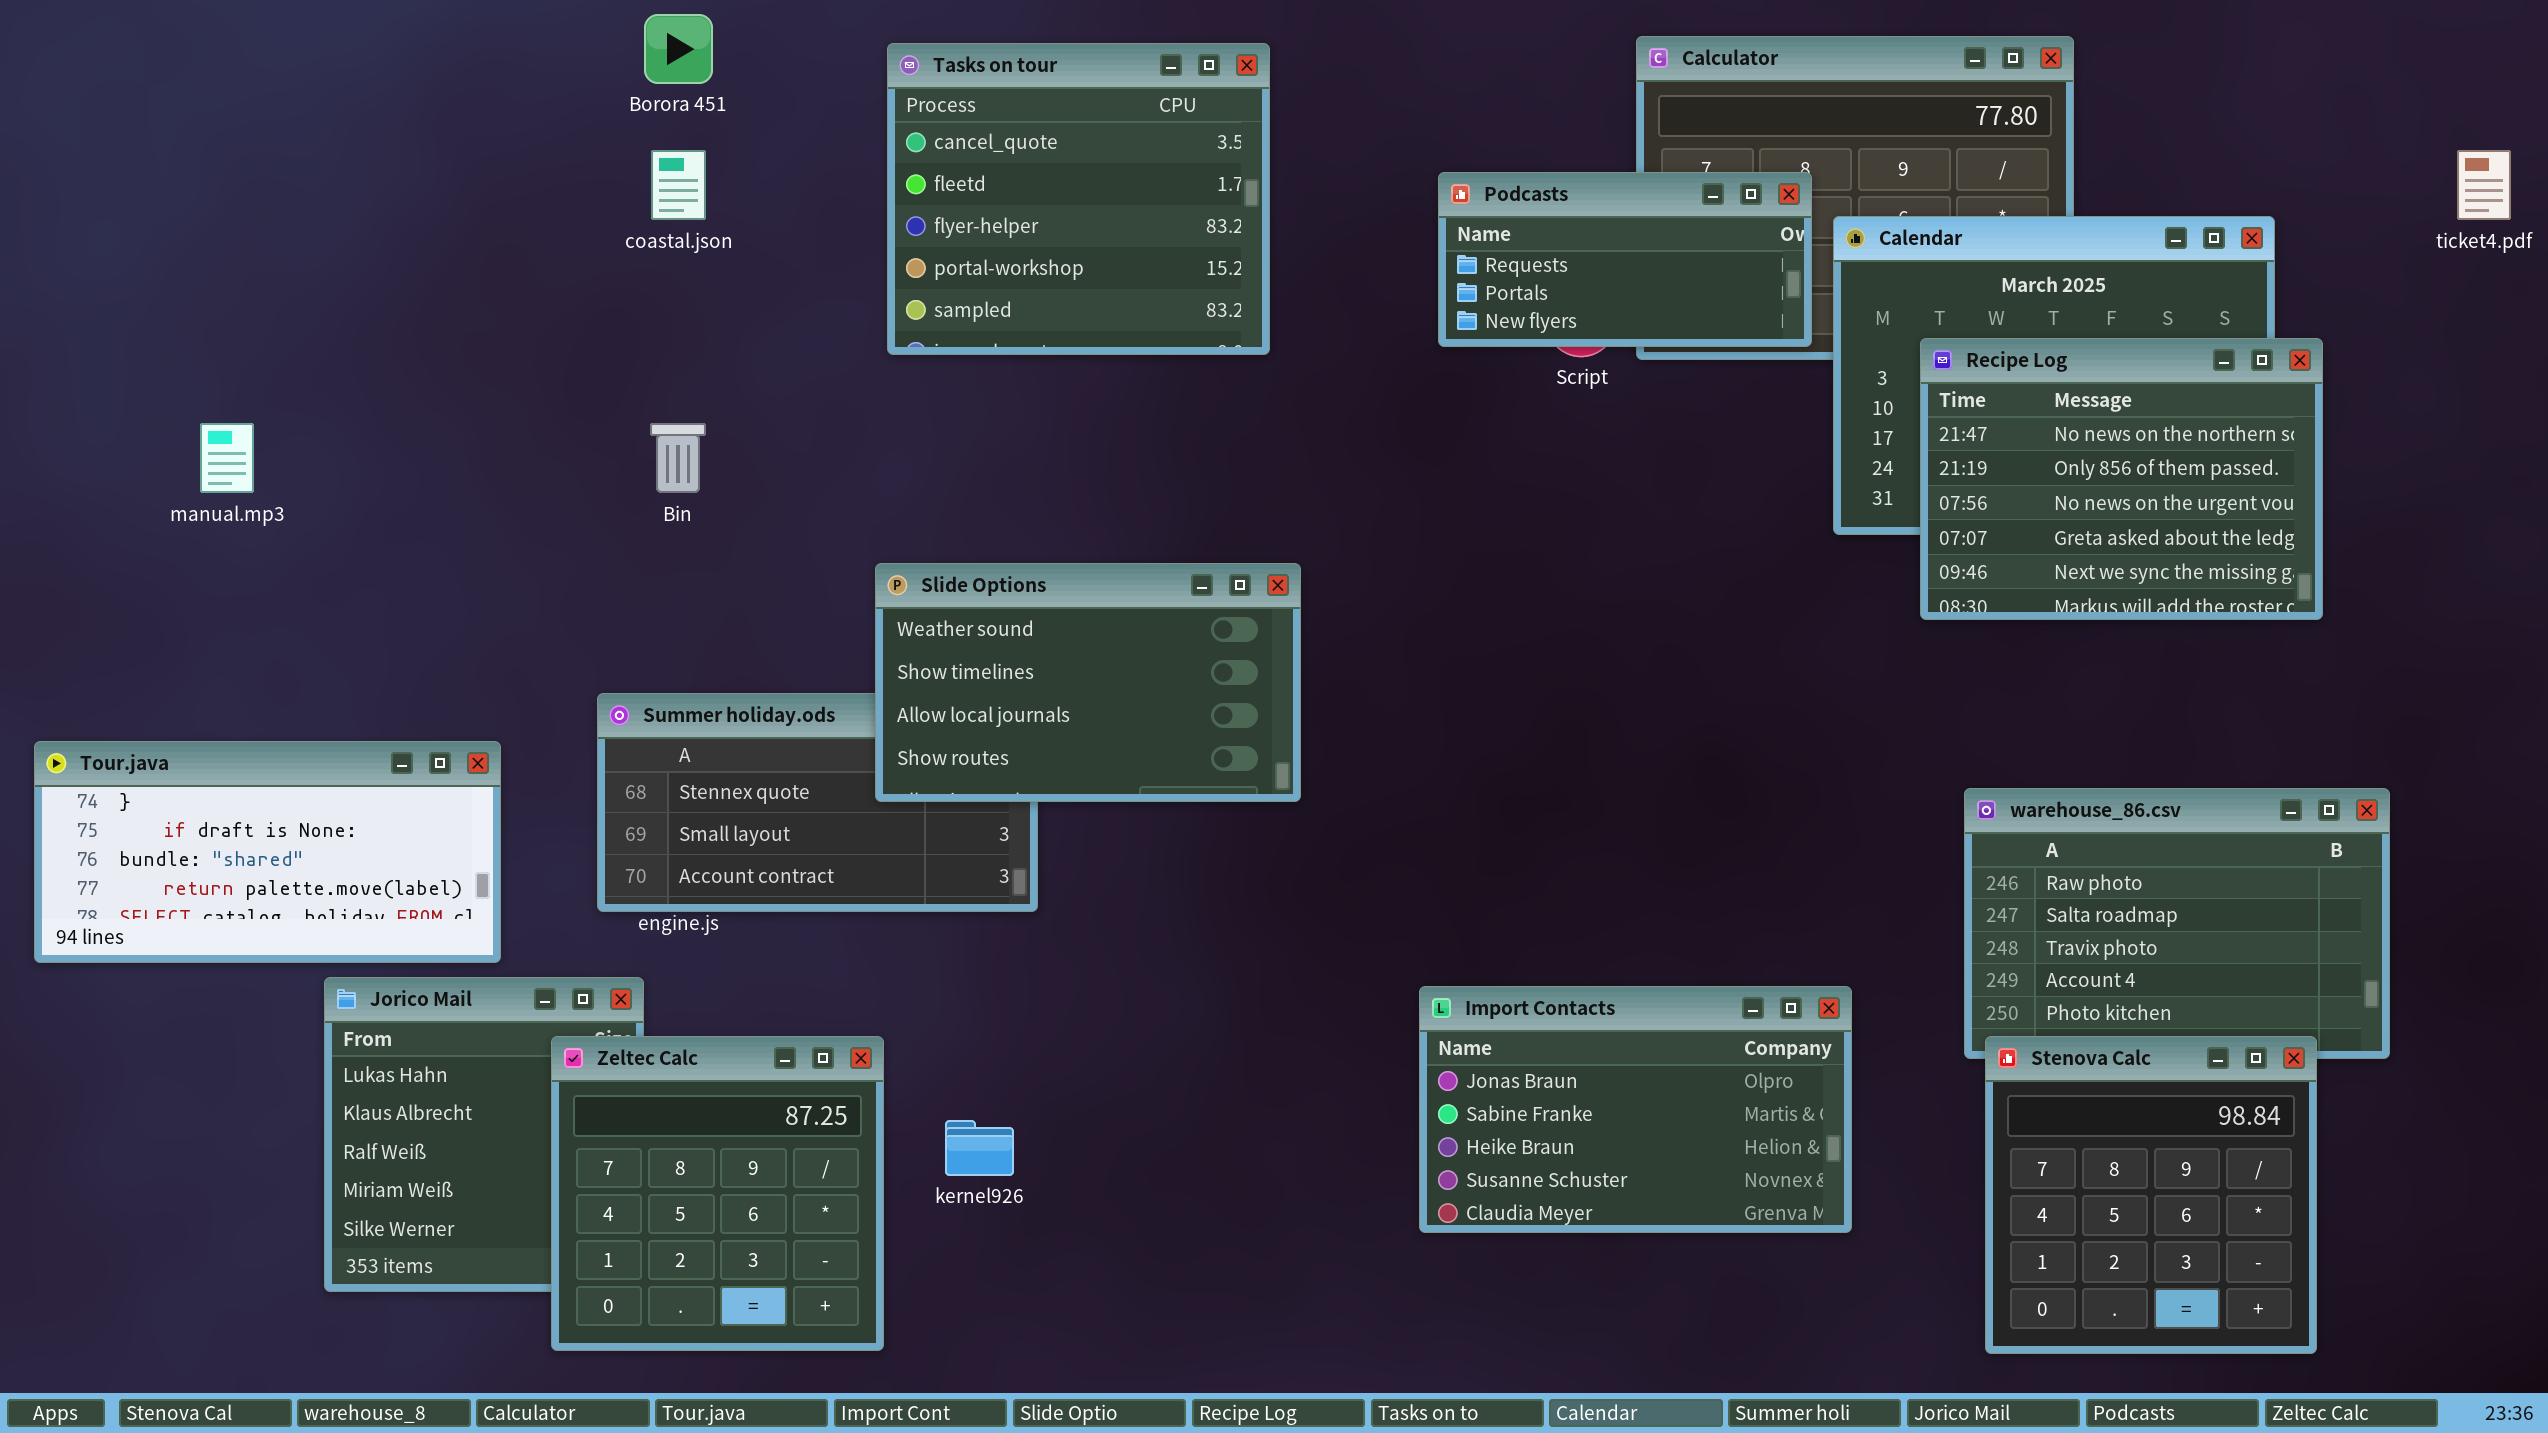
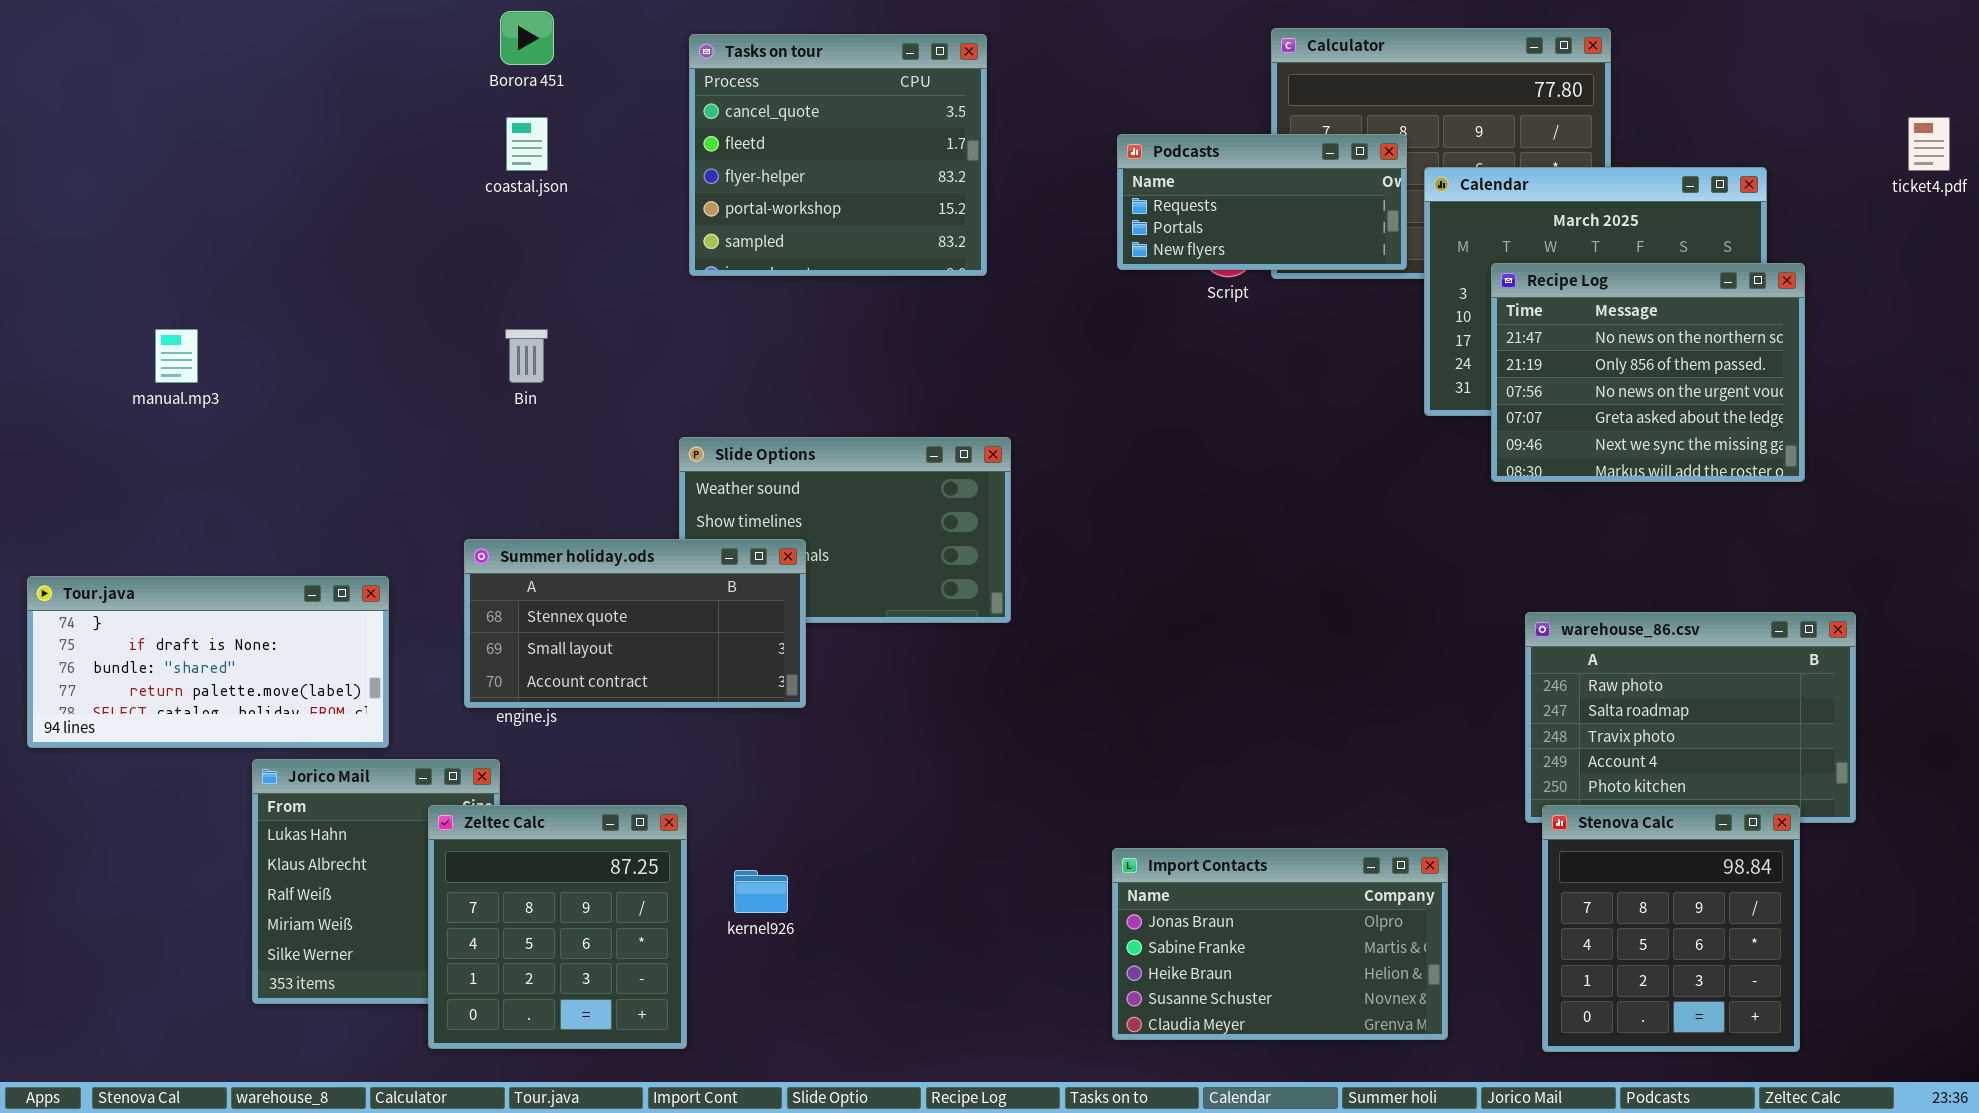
Summer holiday.ods: [597,693,1038,912] -> [464,539,806,708], raised
Import Contacts: [1419,986,1852,1233] -> [1112,848,1448,1040], moved

